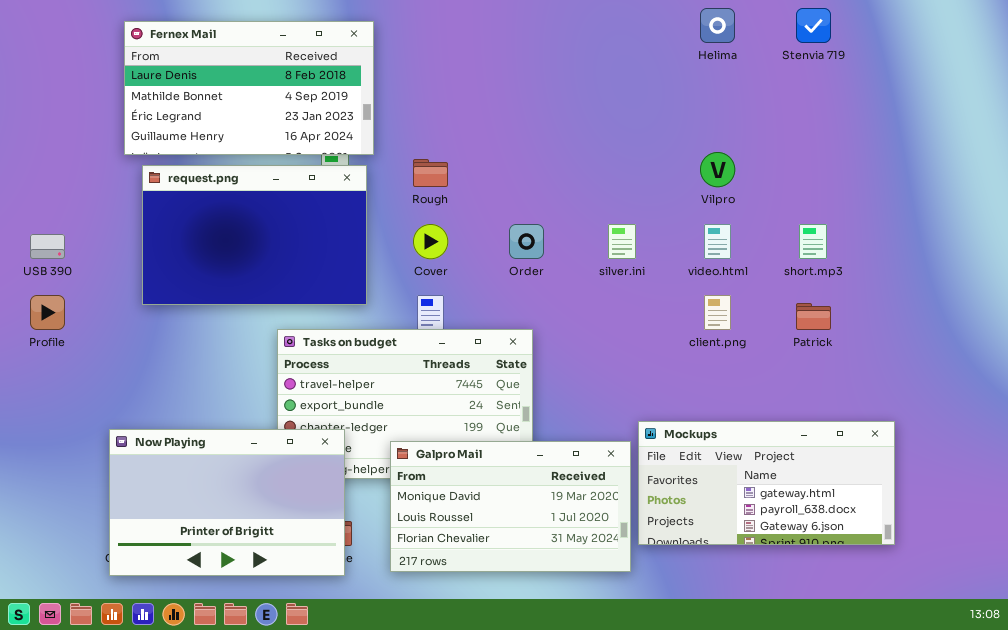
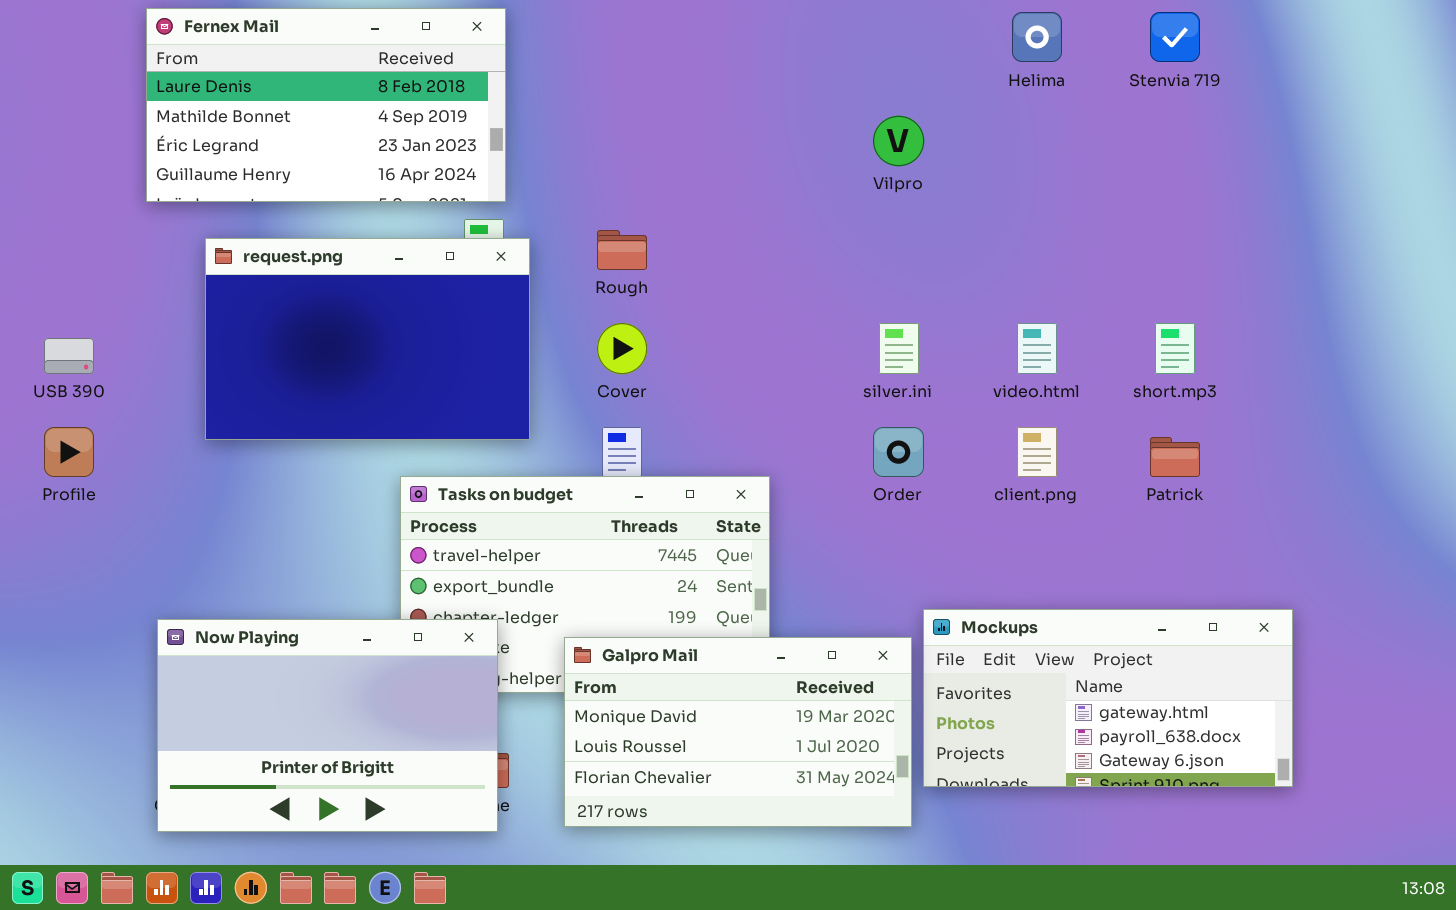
Fernex Mail: [124,21,374,155] -> [146,8,506,202], moved
Vilpro: [700,152,735,187] -> [873,116,924,166], moved
Order: [509,224,544,259] -> [873,427,924,477], moved

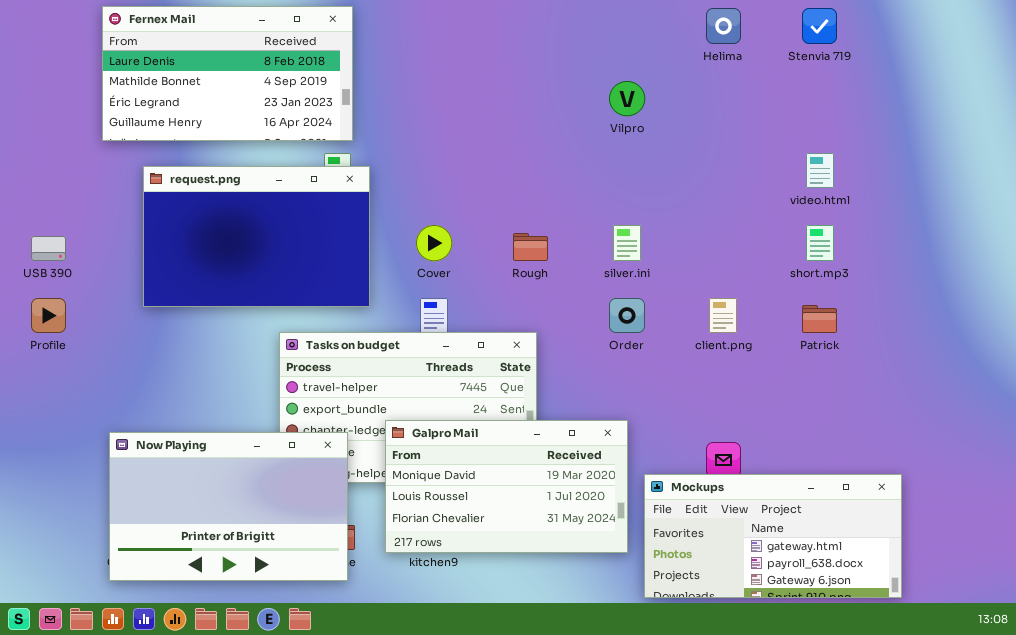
Rough: [597,230,647,270] -> [513,233,548,261], moved
video.html: [1017,323,1057,374] -> [806,153,834,188], moved
Mockups: [923,609,1293,787] -> [644,474,902,598], moved
Galpro Mail: [564,637,912,827] -> [385,420,628,553], moved

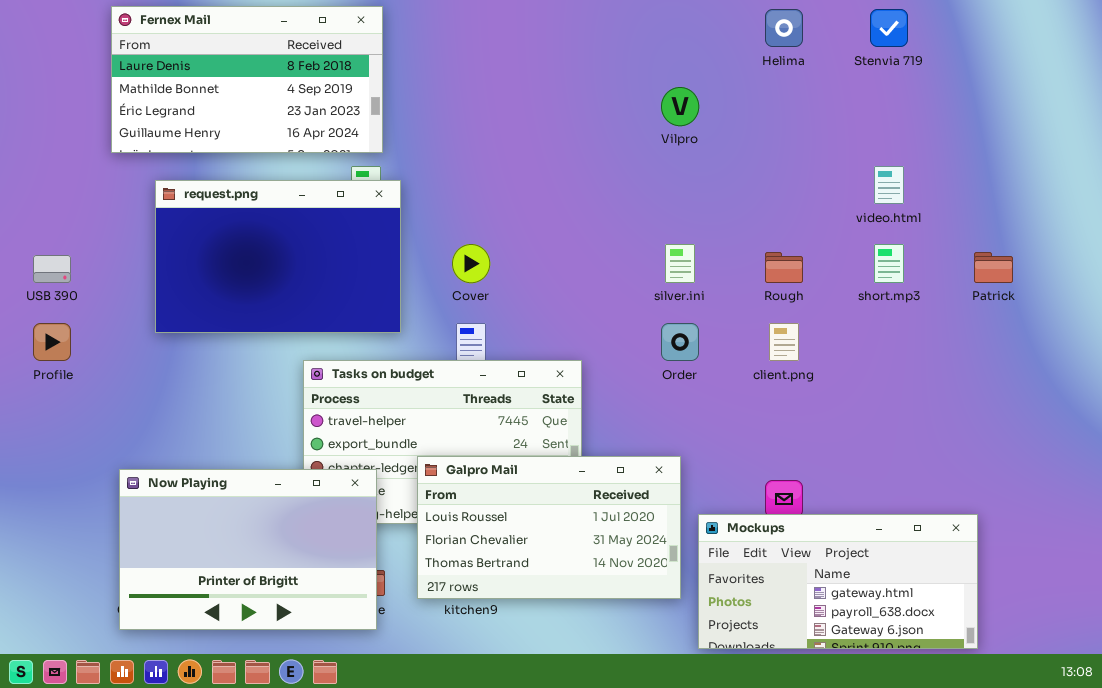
Rough: [513,233,548,261] -> [765,252,803,283], moved
Patrick: [802,305,837,333] -> [974,252,1013,283], moved
Galpro Mail: [385,420,628,553] -> [417,456,681,599], scrolled down 1 row

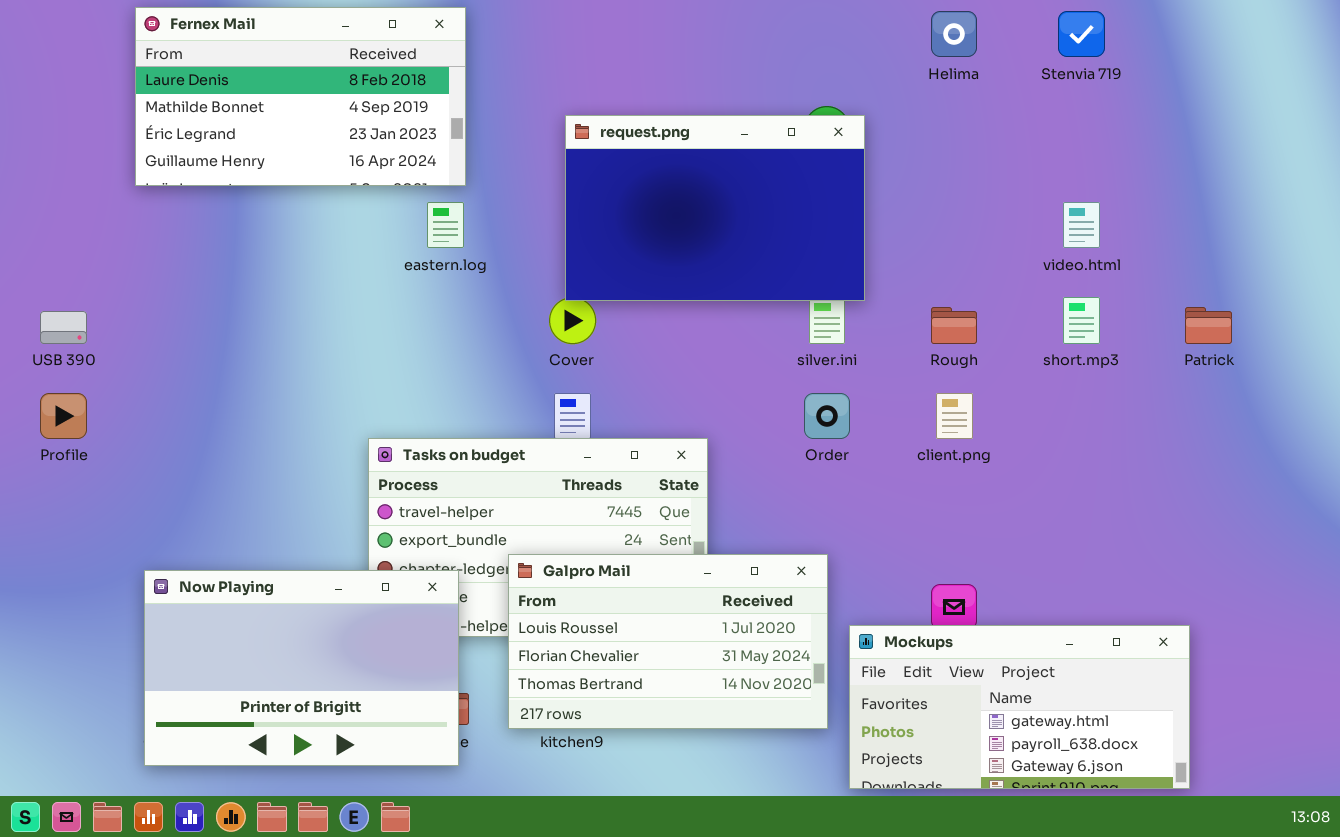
request.png: [155,180,401,333] -> [565,115,865,301], moved

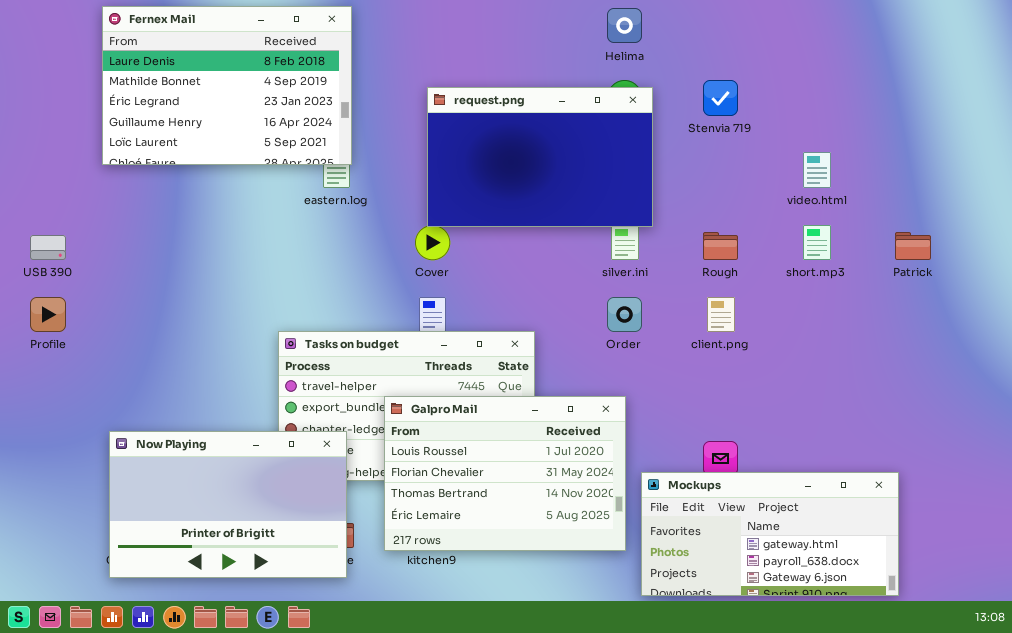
Fernex Mail: [135,7,466,186] -> [102,6,352,165], resized
Helima: [931,11,977,57] -> [607,8,642,43], moved
Stenvia 719: [1058,11,1105,57] -> [703,80,738,116], moved
Galpro Mail: [508,554,828,729] -> [384,396,626,551], resized

